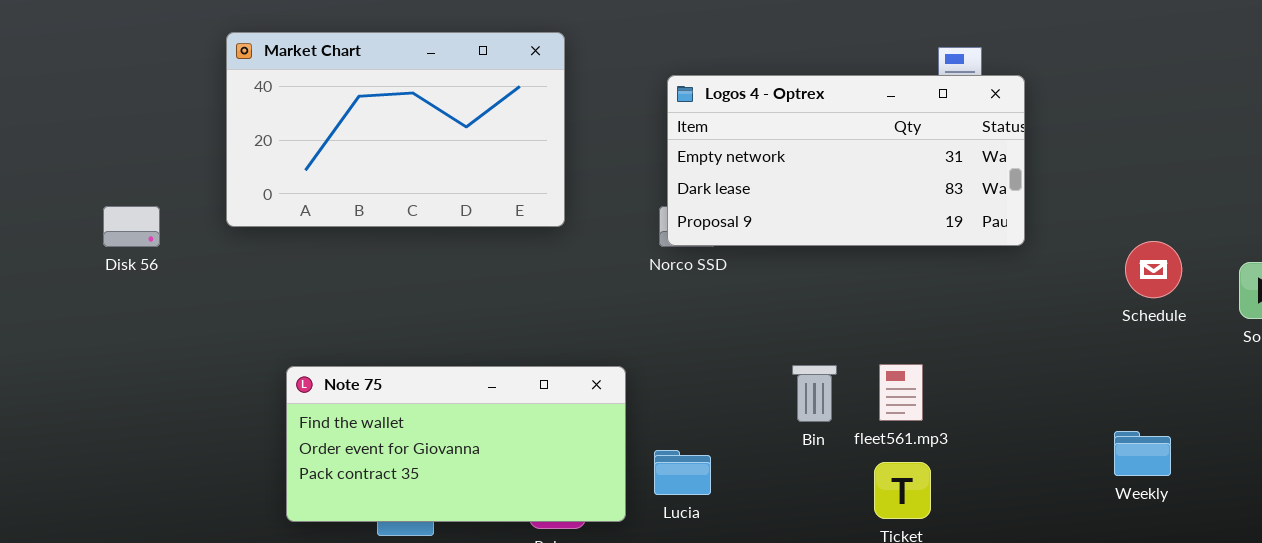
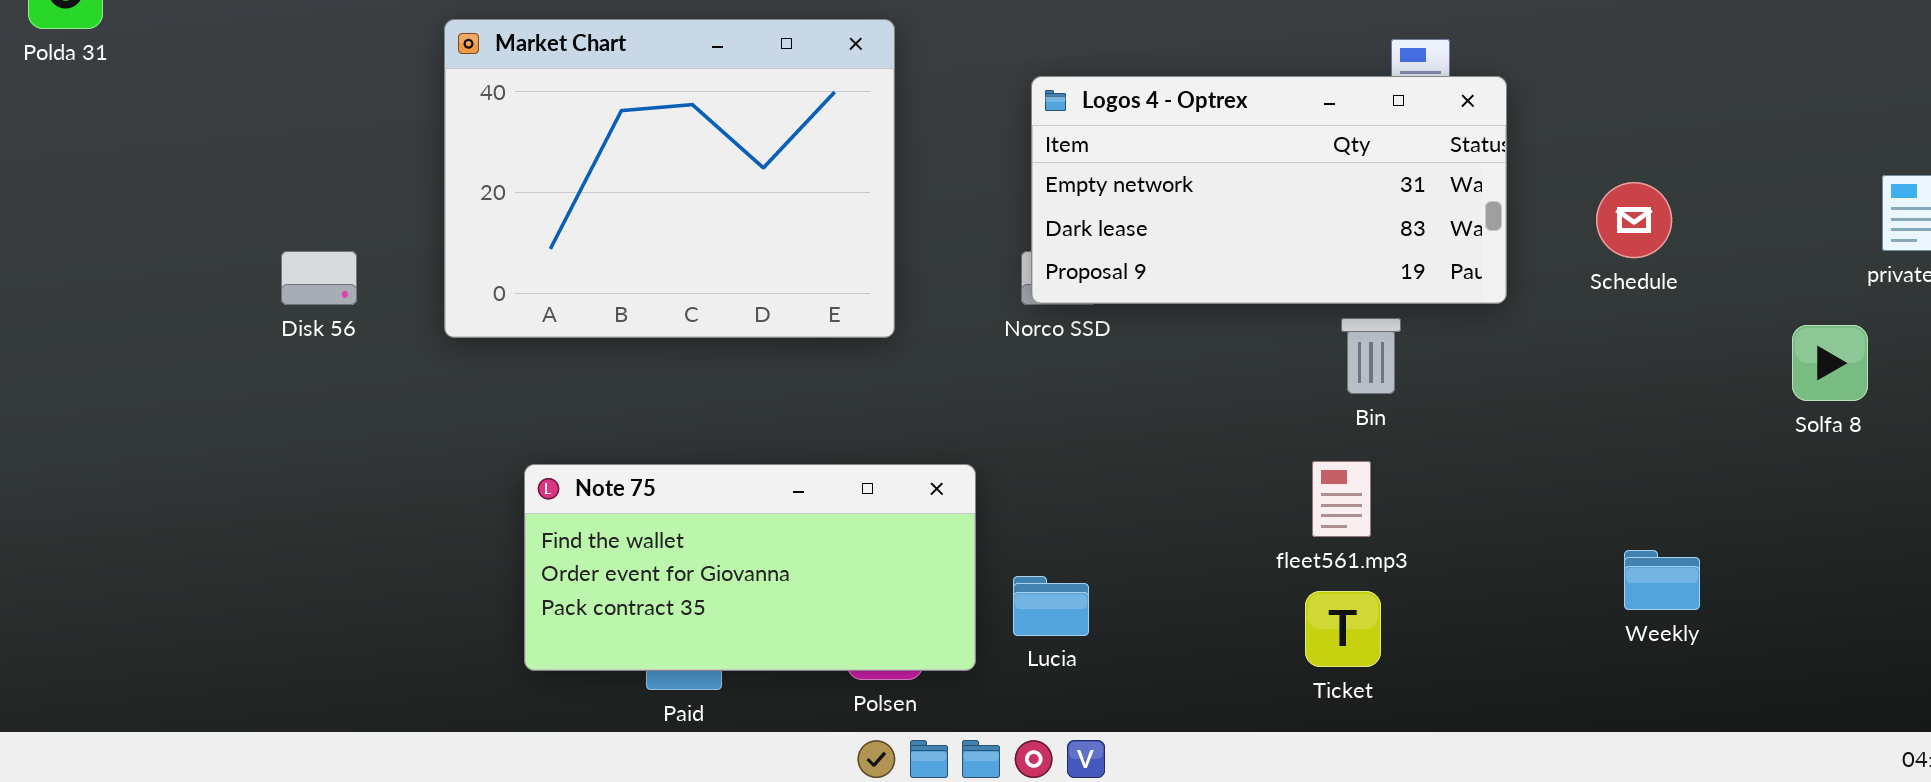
Market Chart: [226,32,565,227] -> [444,19,895,338], resized
Schedule: [1125,241,1182,298] -> [1596,182,1672,258], moved
Bin: [792,365,837,422] -> [1341,318,1401,394], moved

